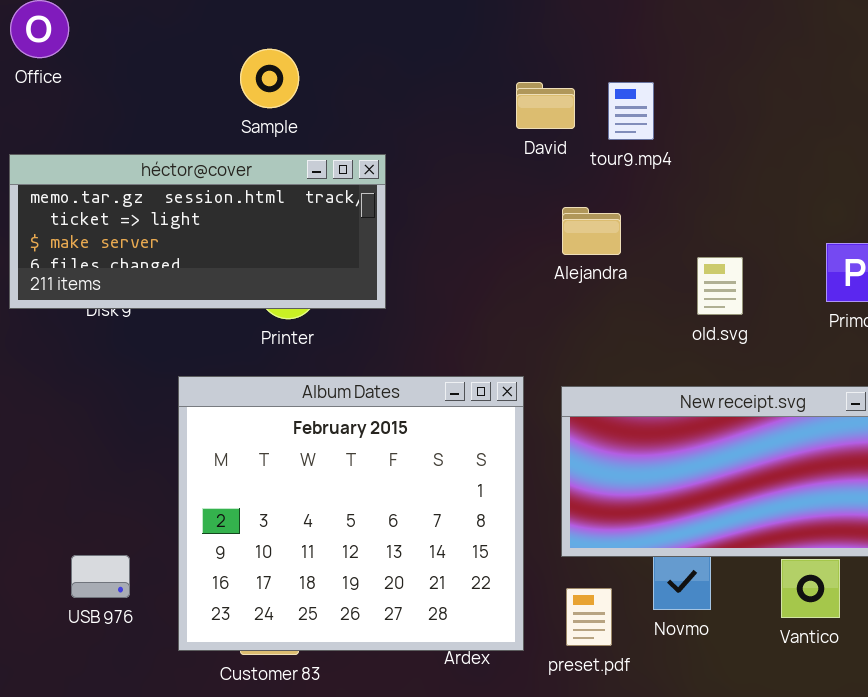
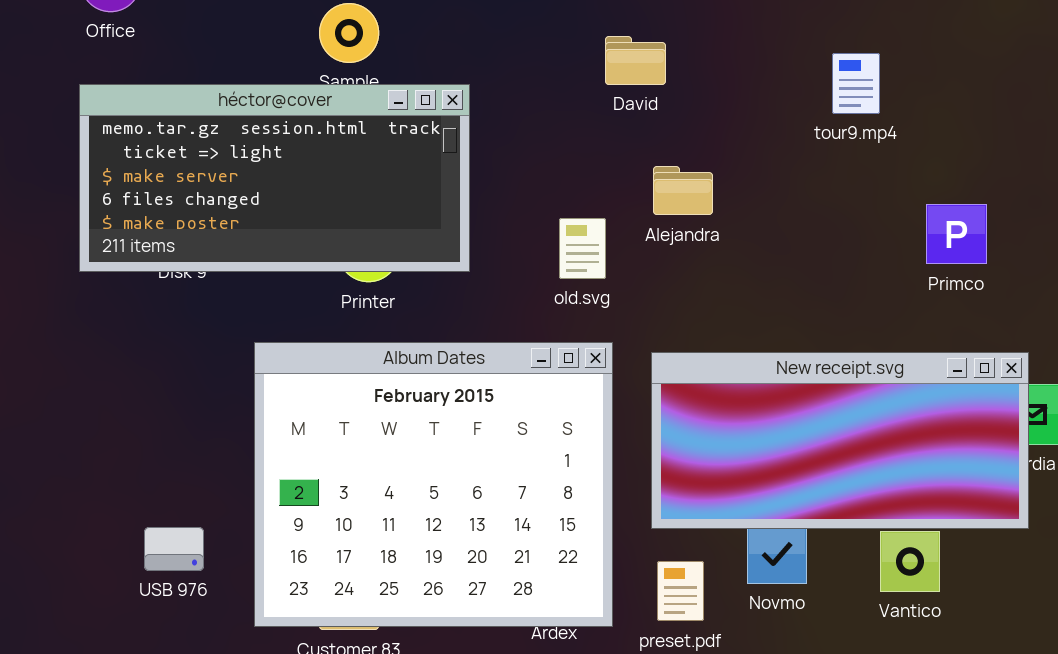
tour9.mp4: [608,82,654,140] -> [832,53,880,114], moved
héctor@cover: [9,154,386,309] -> [79,84,470,272], resized
old.svg: [697,257,743,315] -> [559,218,606,279], moved

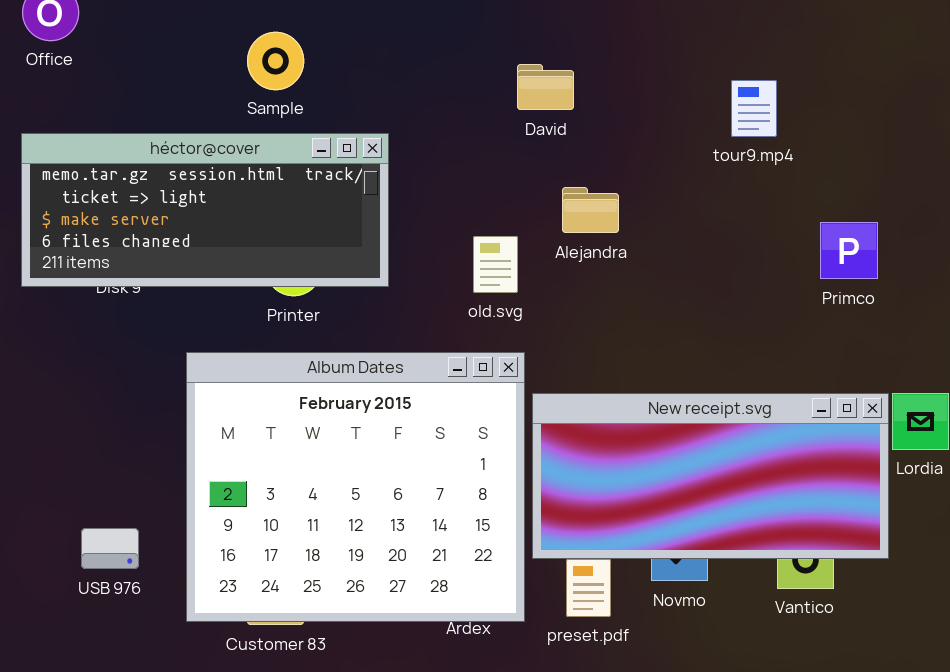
héctor@cover: [79,84,470,272] -> [21,133,389,287], resized
New receipt.svg: [651,352,1029,529] -> [532,393,889,559], moved

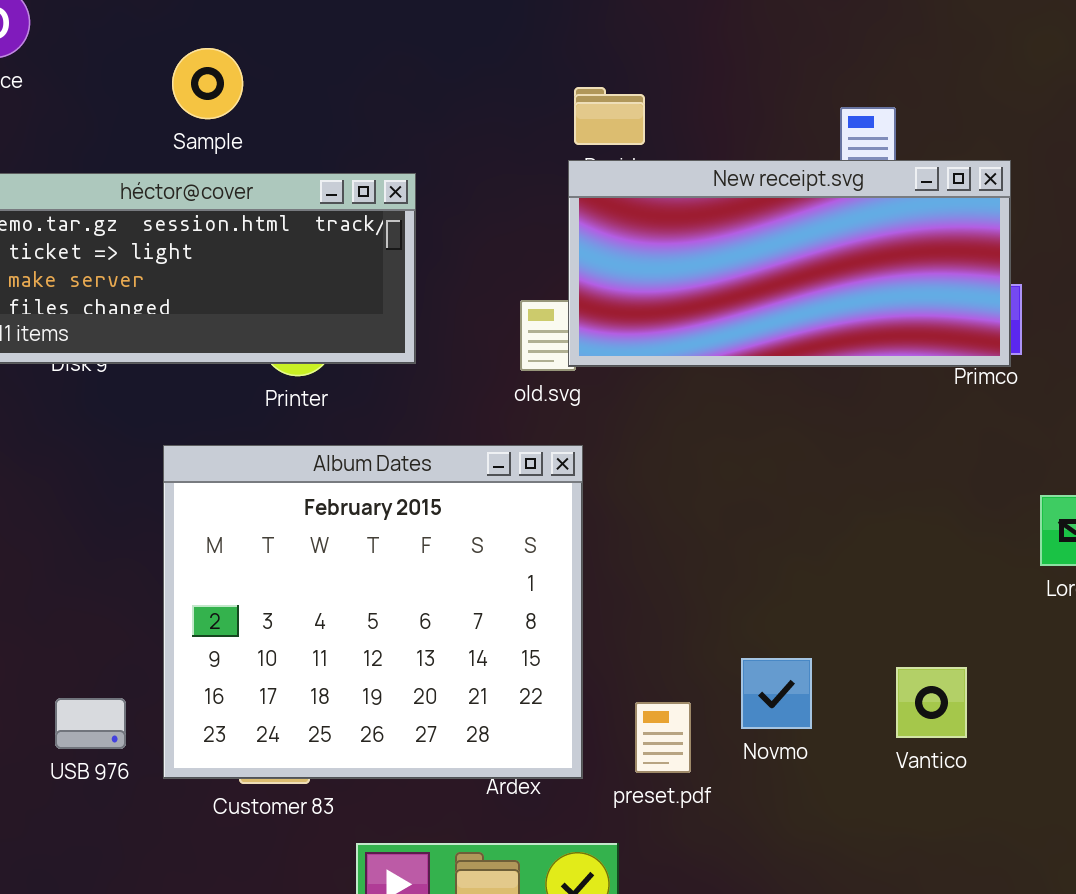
Sample: [247,32,304,90] -> [172,48,243,119], moved
New receipt.svg: [532,393,889,559] -> [568,160,1011,367], moved
USB 976: [81,528,139,569] -> [55,698,126,749], moved

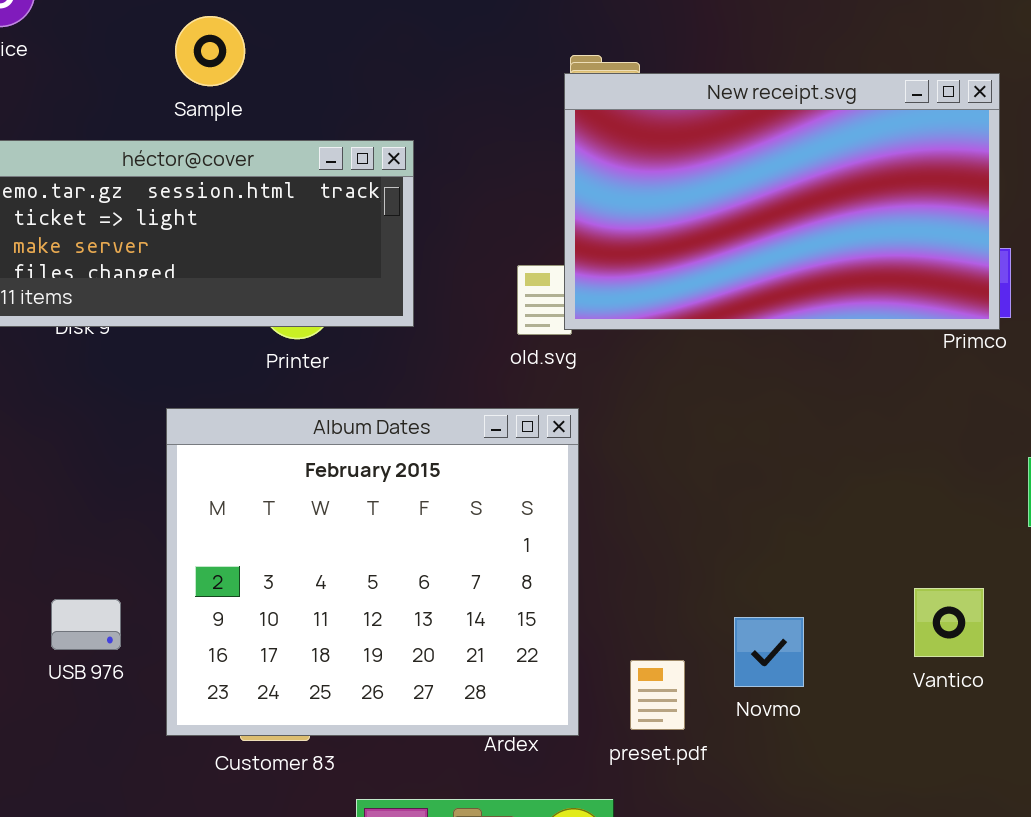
New receipt.svg: [568,160,1011,367] -> [564,73,1000,330], resized
Vantico: [896,667,967,738] -> [914,588,984,657], moved
USB 976: [55,698,126,749] -> [51,599,121,650], moved

